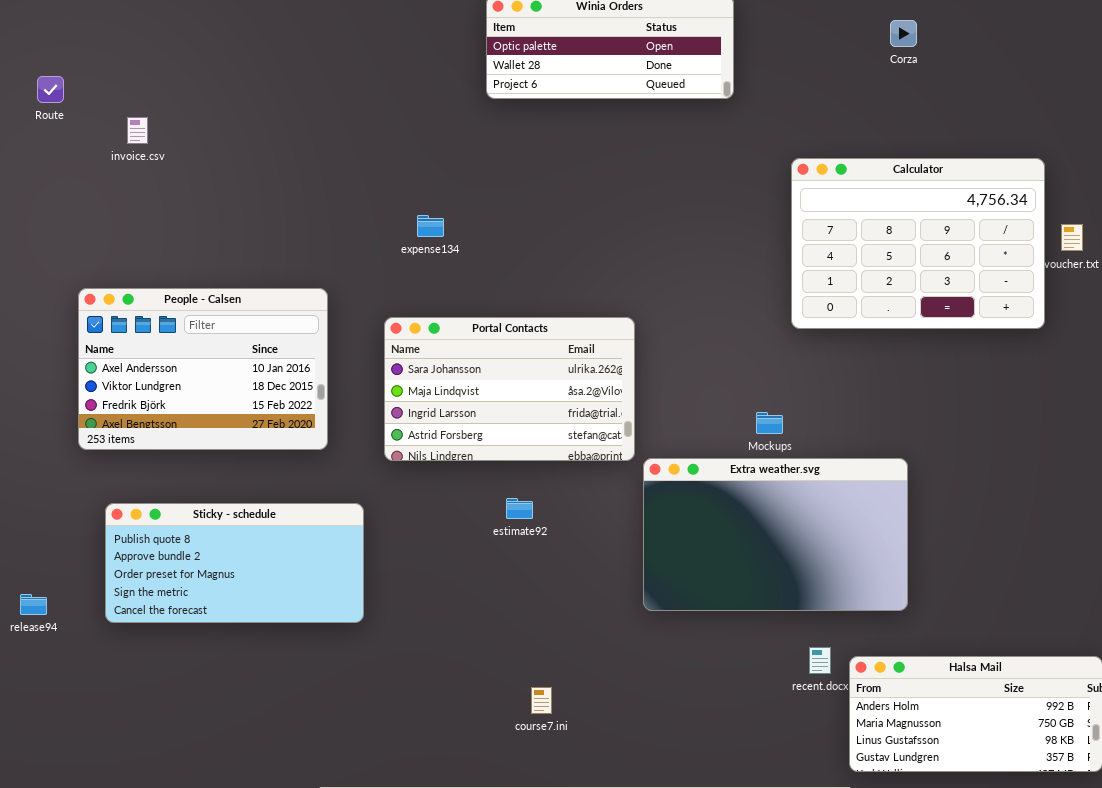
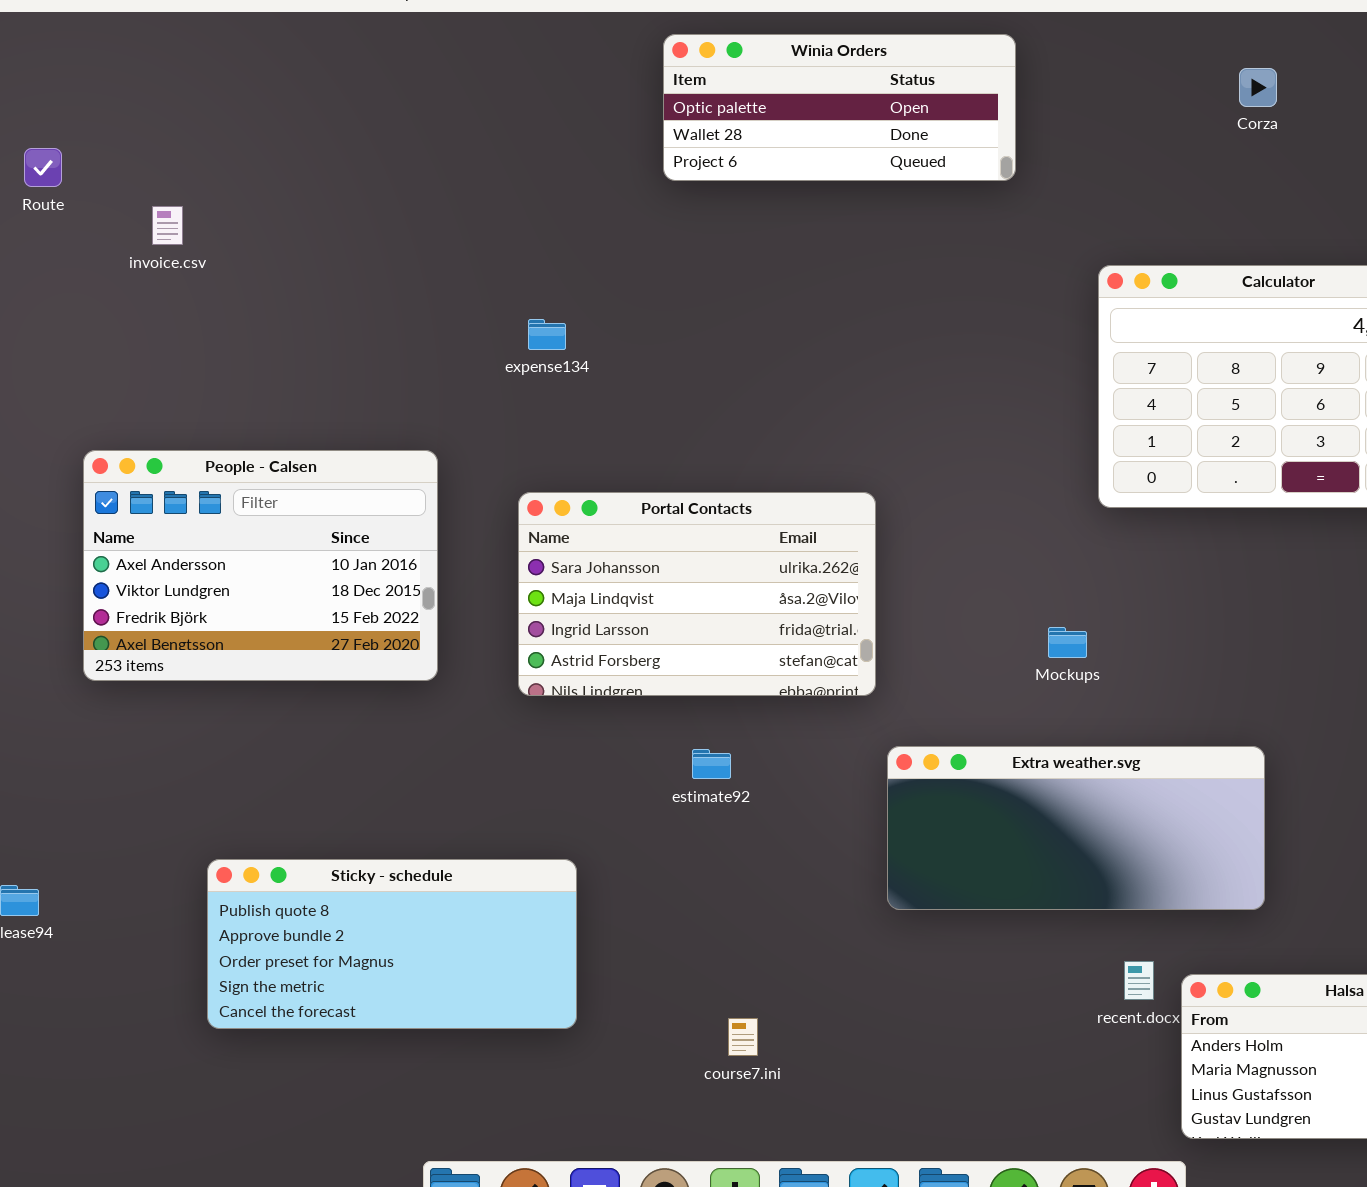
expense134: [417,215,444,237] -> [528,319,566,350], moved
Extra weather.svg: [643,458,908,611] -> [887,746,1265,910], resized
Sticky - schedule: [105,503,364,623] -> [207,859,577,1029], moved

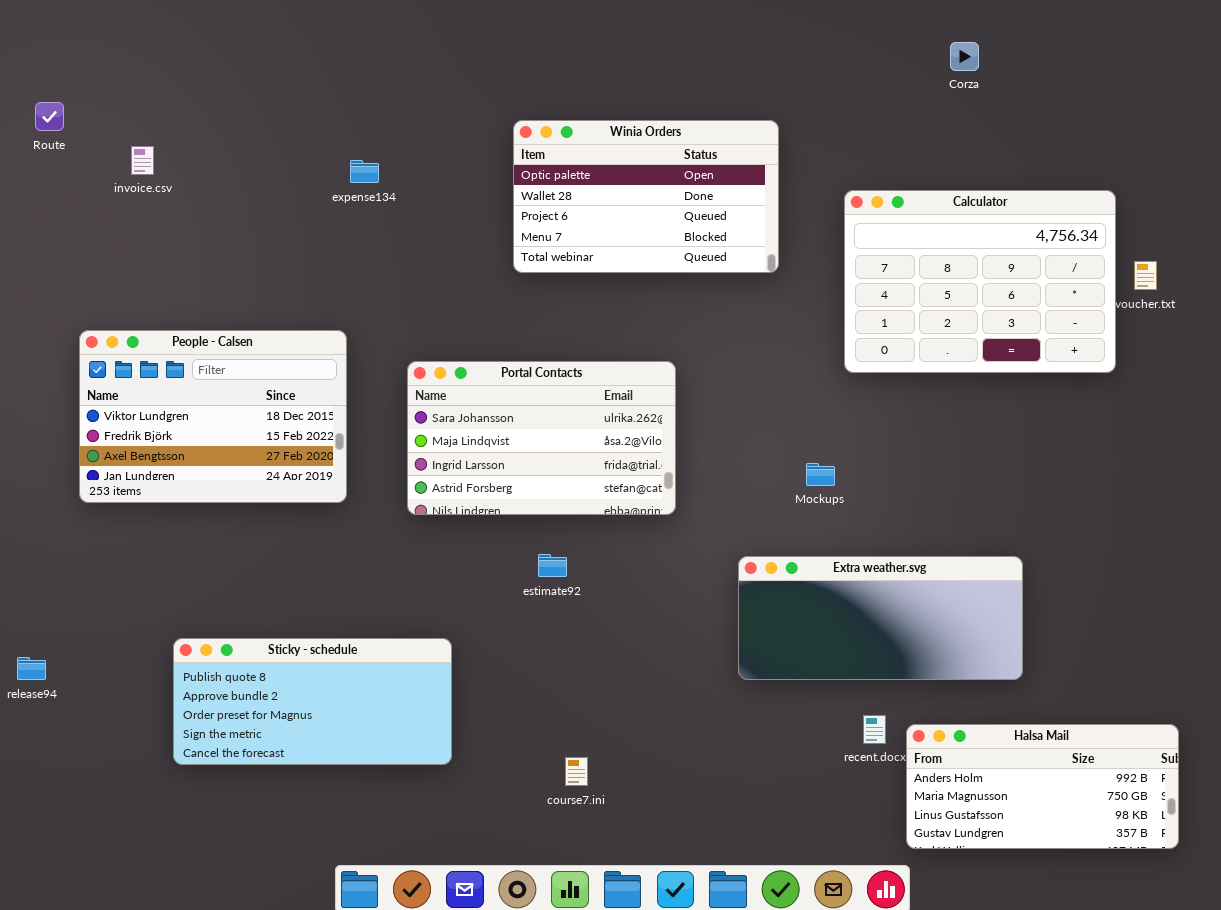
Winia Orders: [663,34,1016,181] -> [513,120,779,273], moved, resized
expense134: [528,319,566,350] -> [350,160,379,183], moved
People - Calsen: [83,450,438,681] -> [79,330,347,503], scrolled down 1 row
Extra weather.svg: [887,746,1265,910] -> [738,556,1023,680], moved

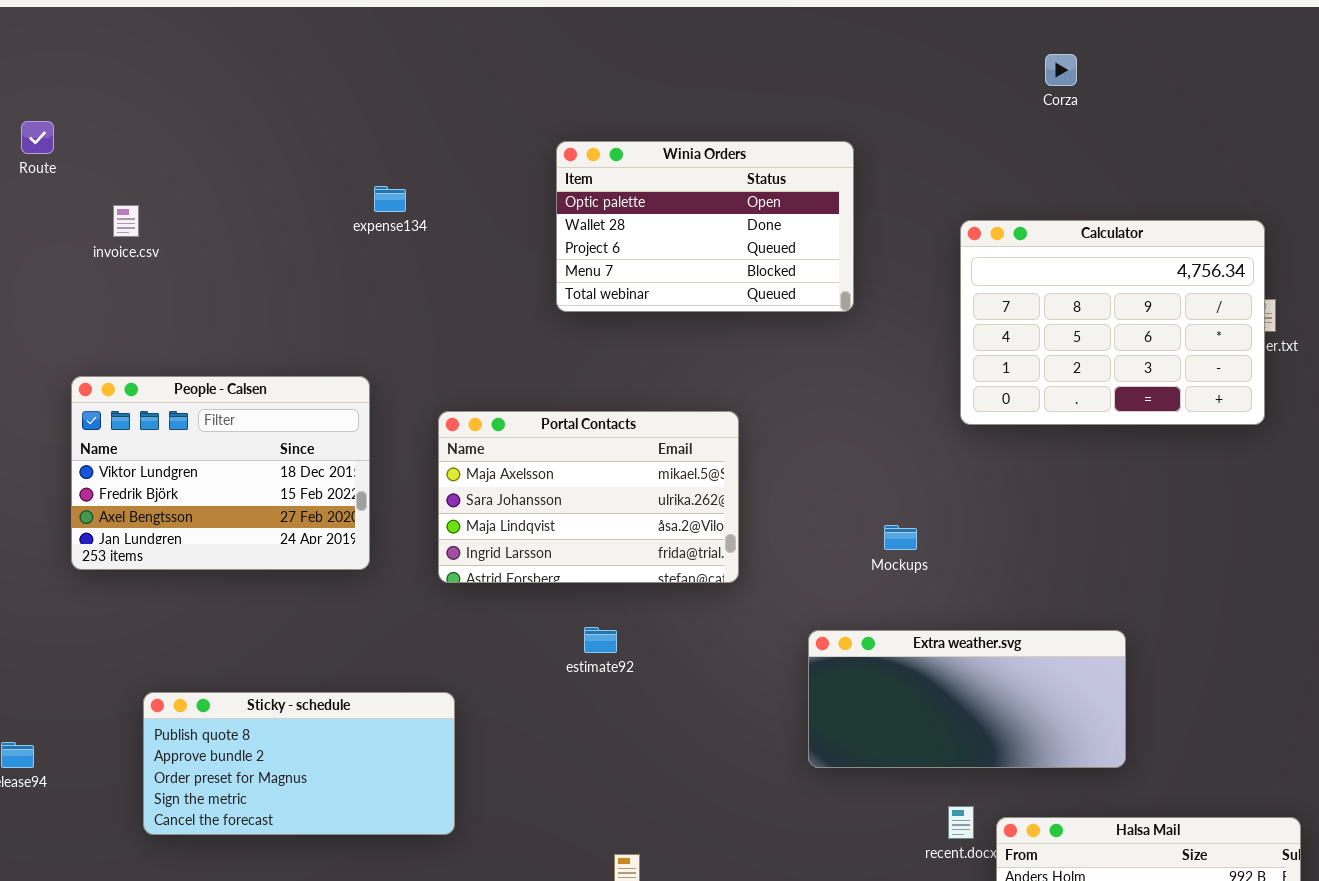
invoice.csv: [131,146,154,175] -> [113,205,139,237], moved
Calculator: [844,190,1116,373] -> [960,220,1265,425], moved
Portal Contacts: [407,361,676,515] -> [438,411,739,583], scrolled up 1 row
Sticky - schedule: [173,638,452,765] -> [143,692,455,835], moved

